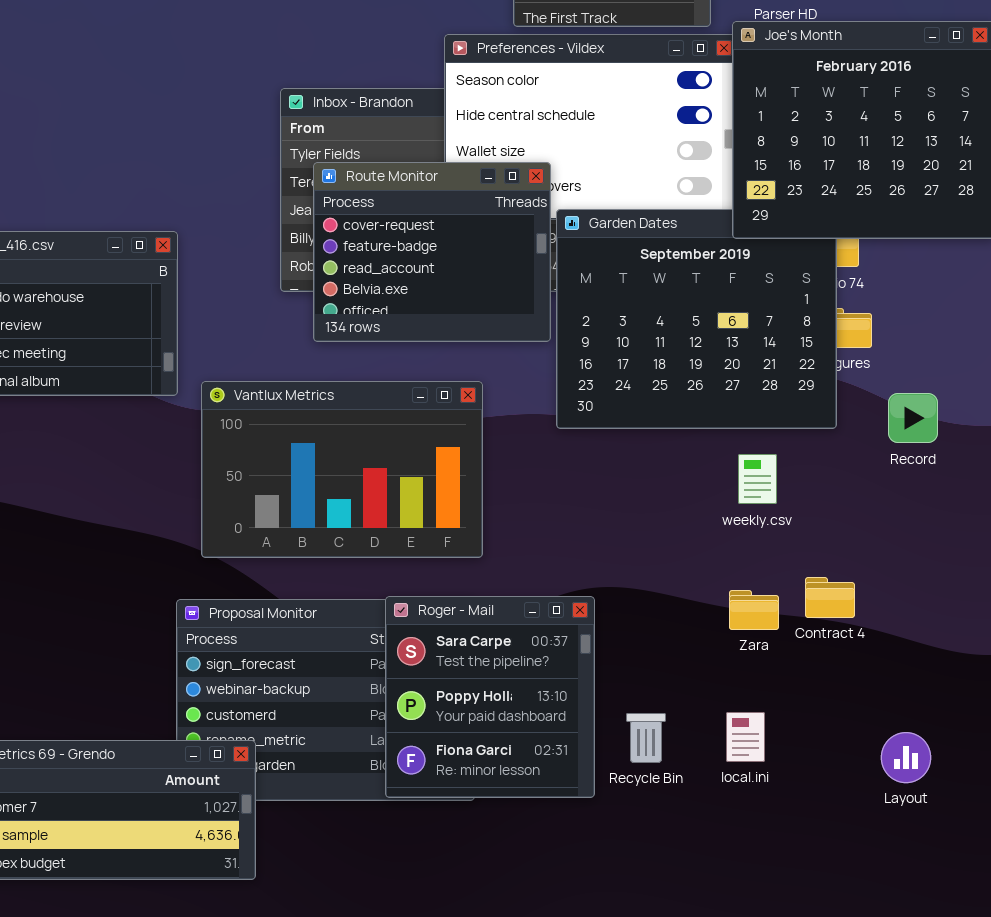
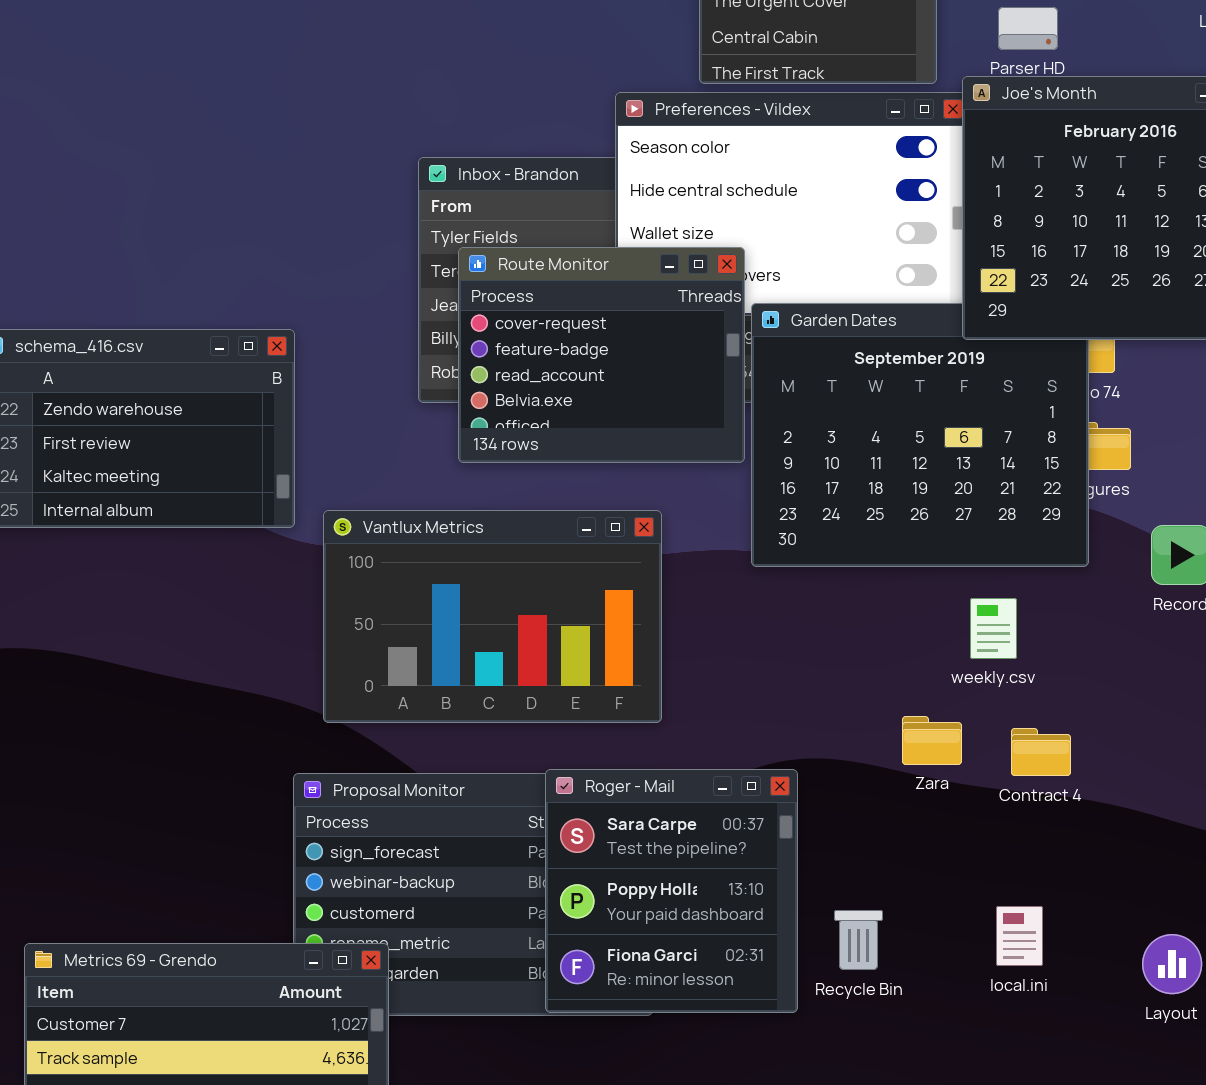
Contract 4: [805,577,855,618] -> [1011,728,1071,776], moved
Zara: [729,590,779,630] -> [902,716,962,765], moved
local.ini: [726,712,765,762] -> [996,906,1043,966], moved

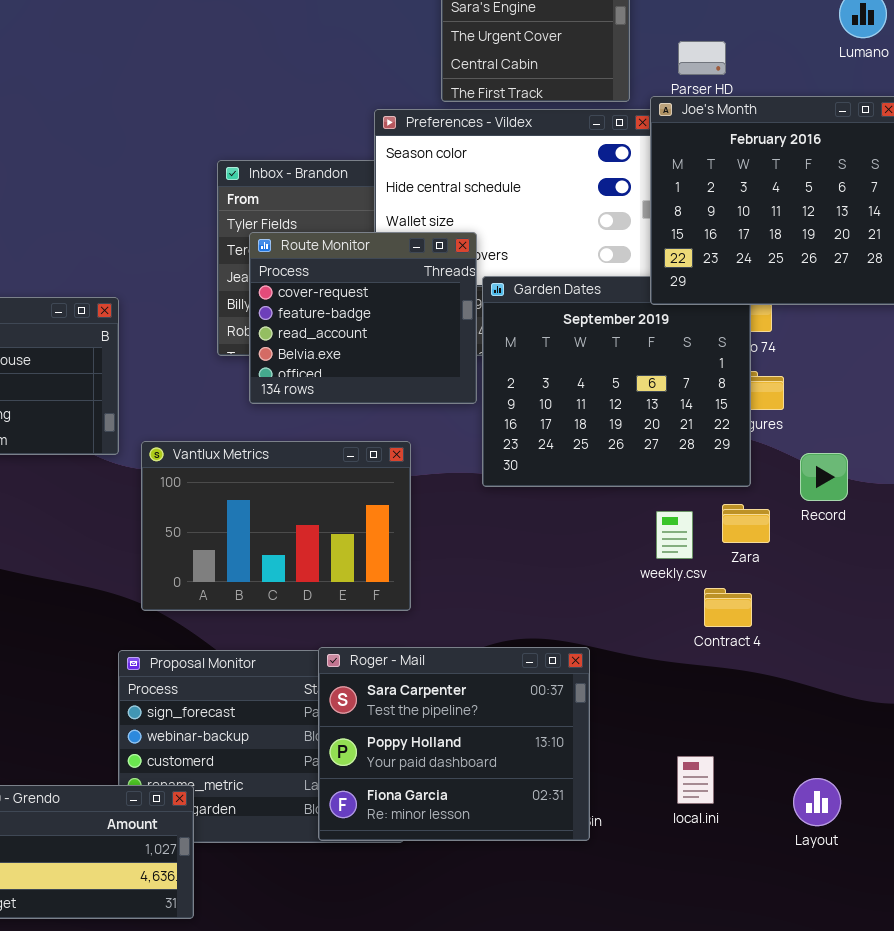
Zara: [902,716,962,765] -> [722,504,770,543], moved
Contract 4: [1011,728,1071,776] -> [704,588,752,627], moved
Roger - Mail: [545,769,798,1013] -> [318,647,590,841], resized

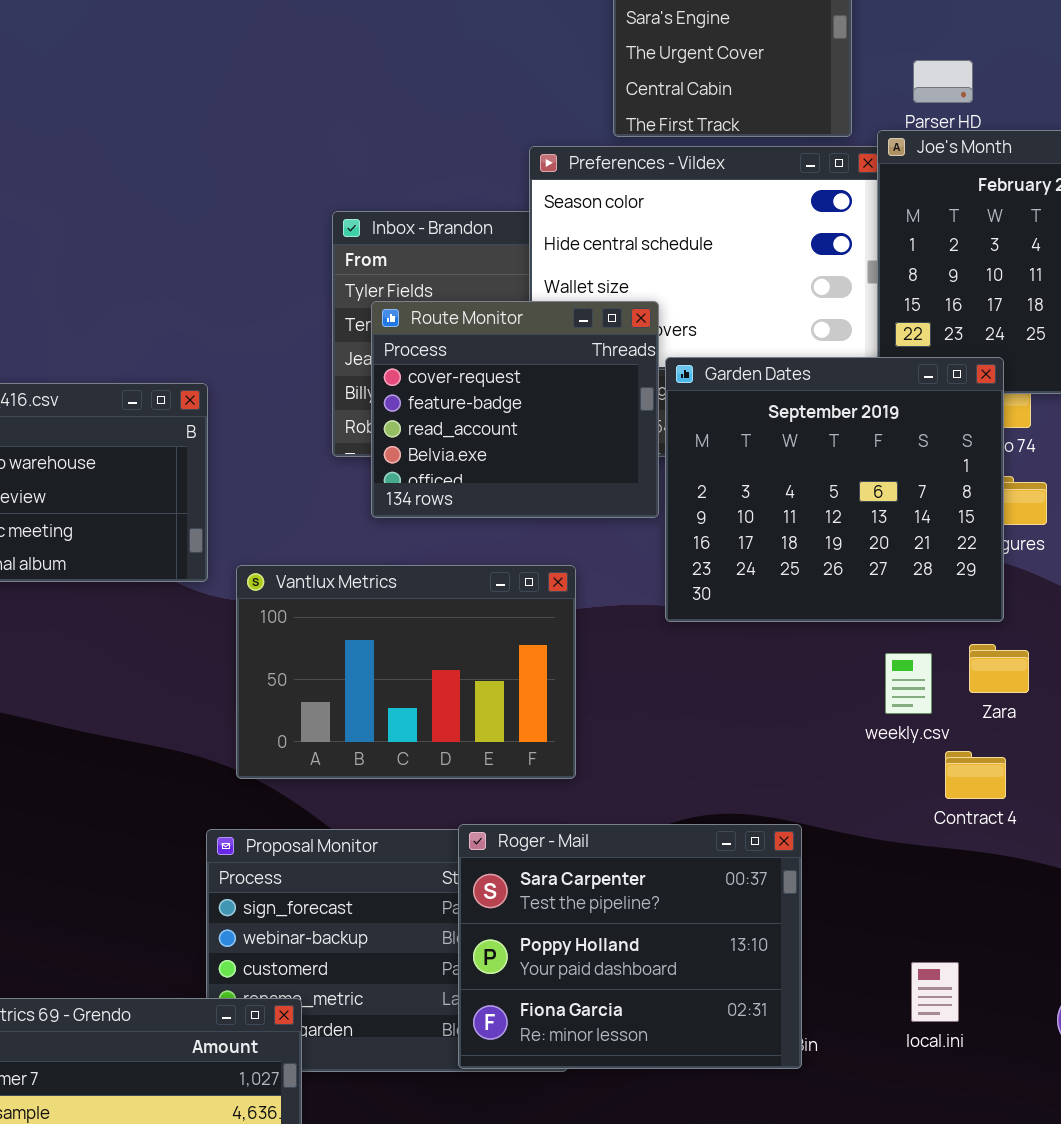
Garden Dates: [482,276,751,487] -> [665,357,1004,622], raised

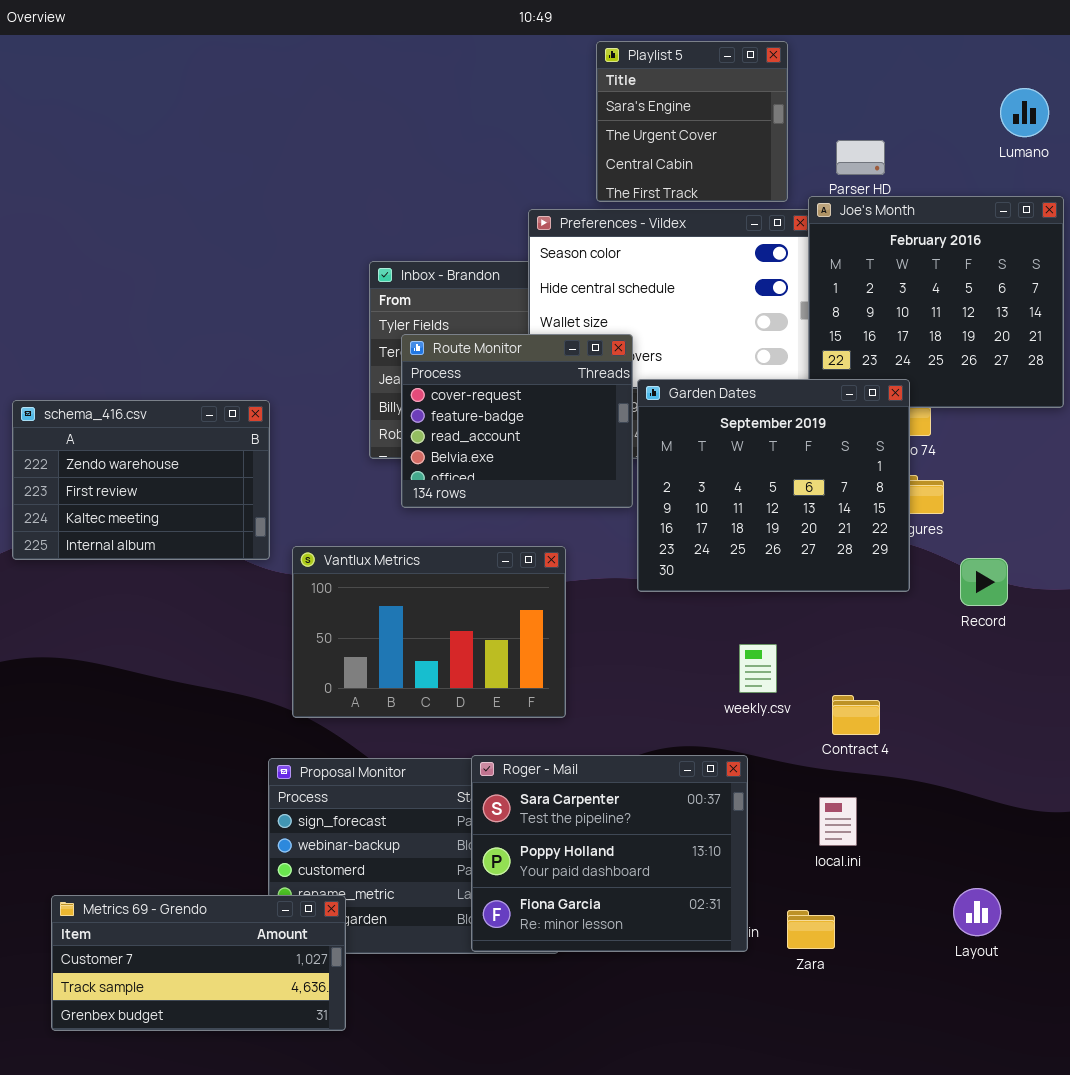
Zara: [969,644,1029,693] -> [787,910,835,949], moved
weekly.csv: [885,653,932,714] -> [739,644,777,693], moved
Contract 4: [945,751,1006,799] -> [832,695,880,735], moved
local.ini: [911,962,959,1022] -> [819,797,857,846], moved

